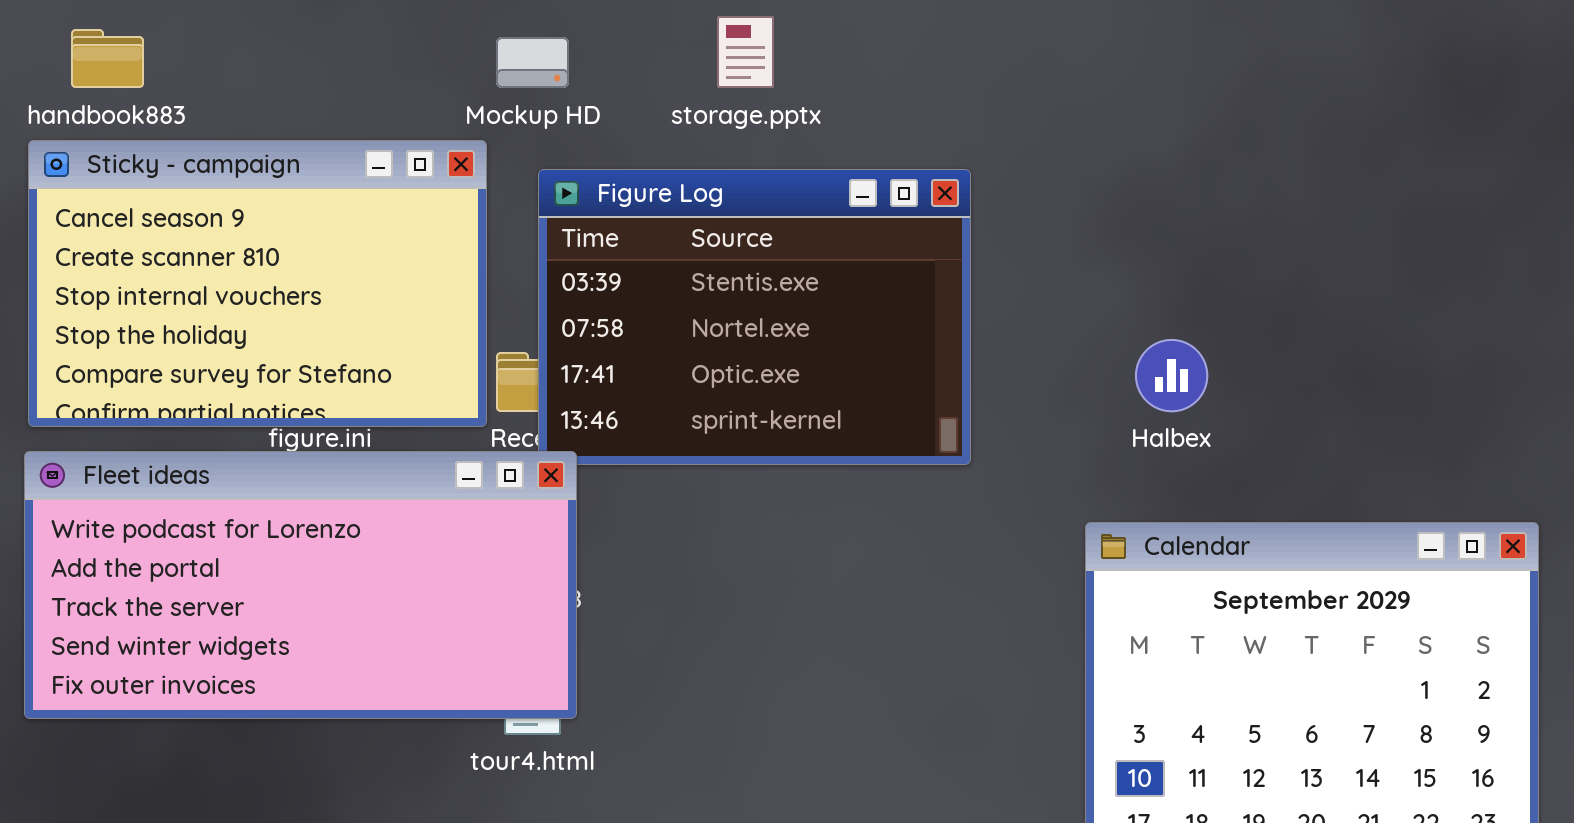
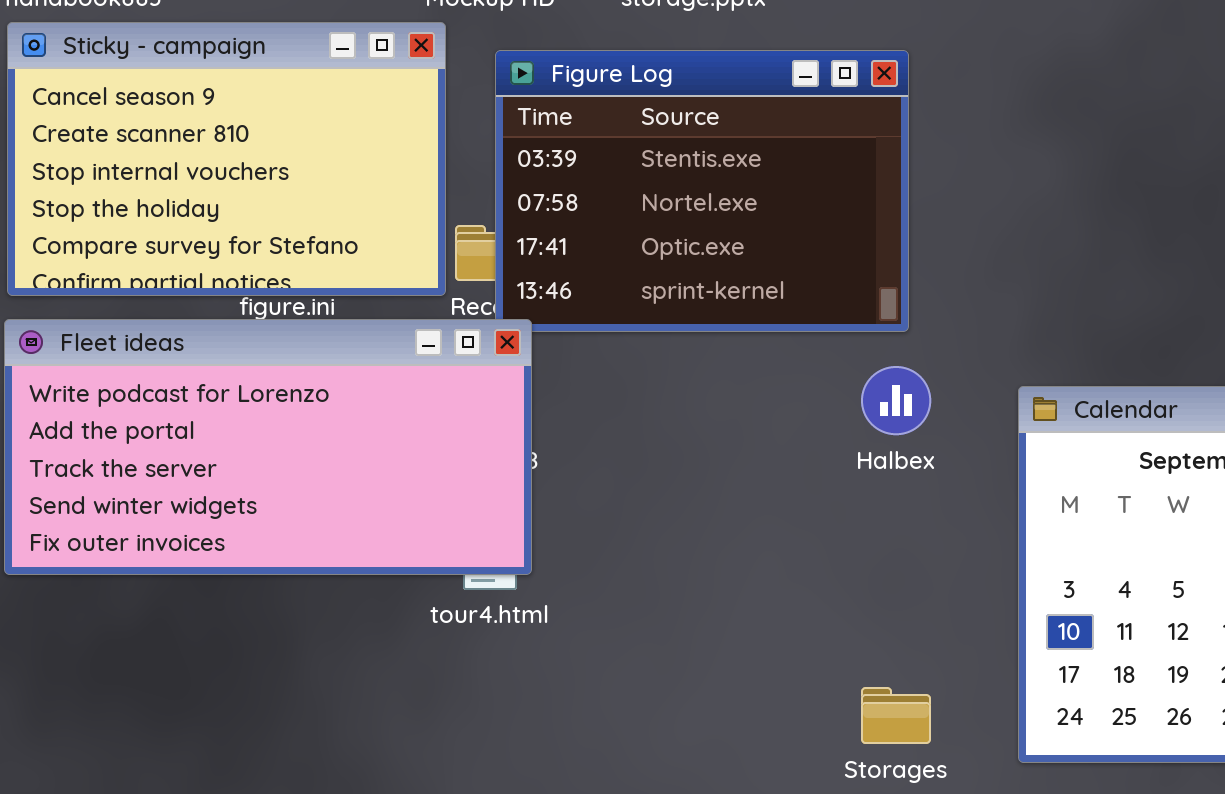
Halbex: [1135,339,1208,412] -> [861,366,931,435], moved

